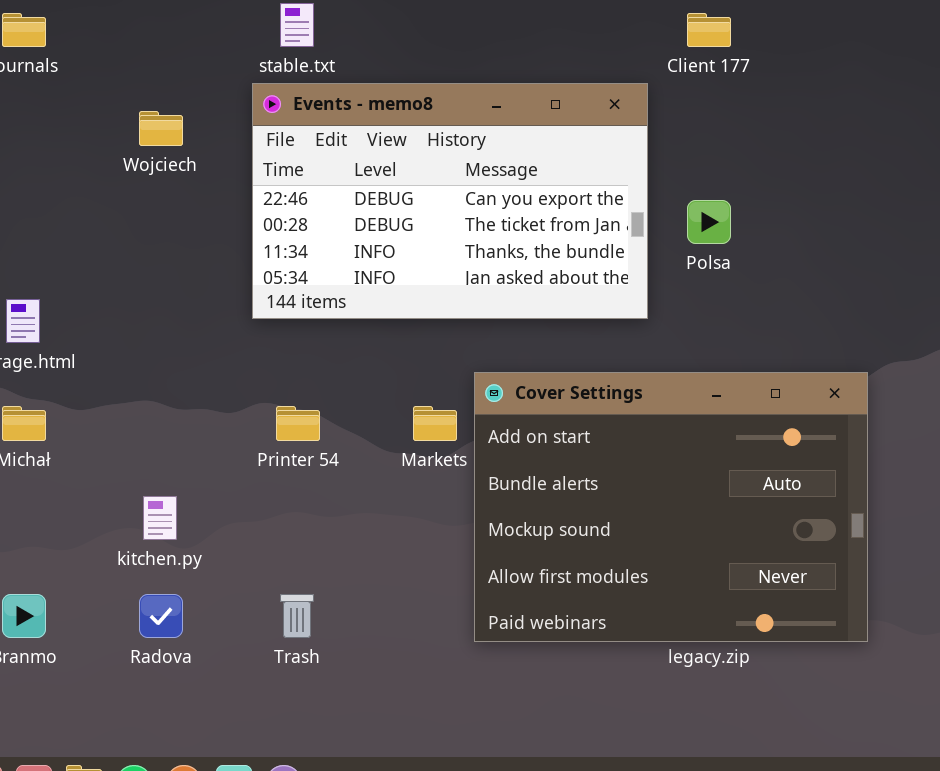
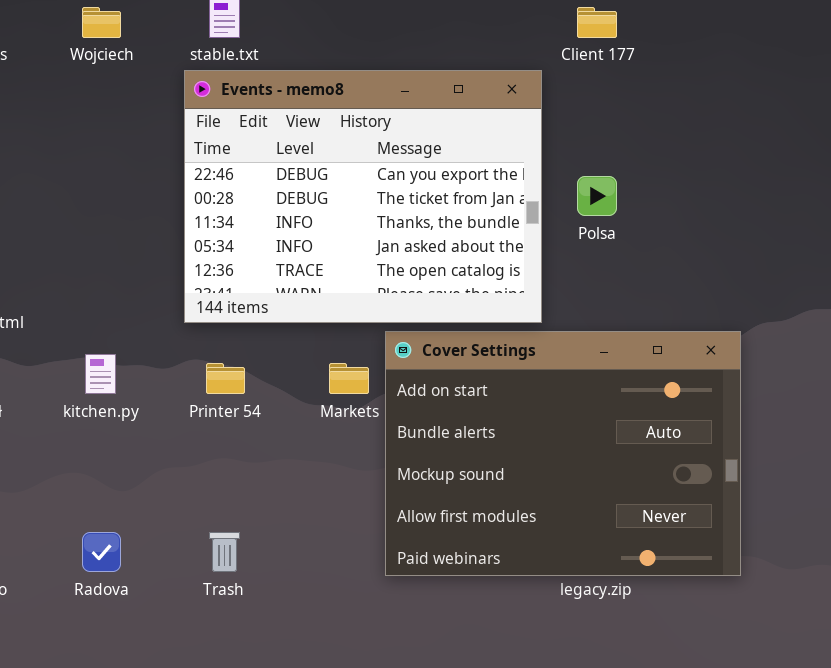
Events - memo8: [252,83,648,319] -> [184,70,542,323], resized
Wojciech: [139,111,183,146] -> [82,7,121,38], moved
kitchen.py: [143,496,177,540] -> [85,354,116,394], moved

